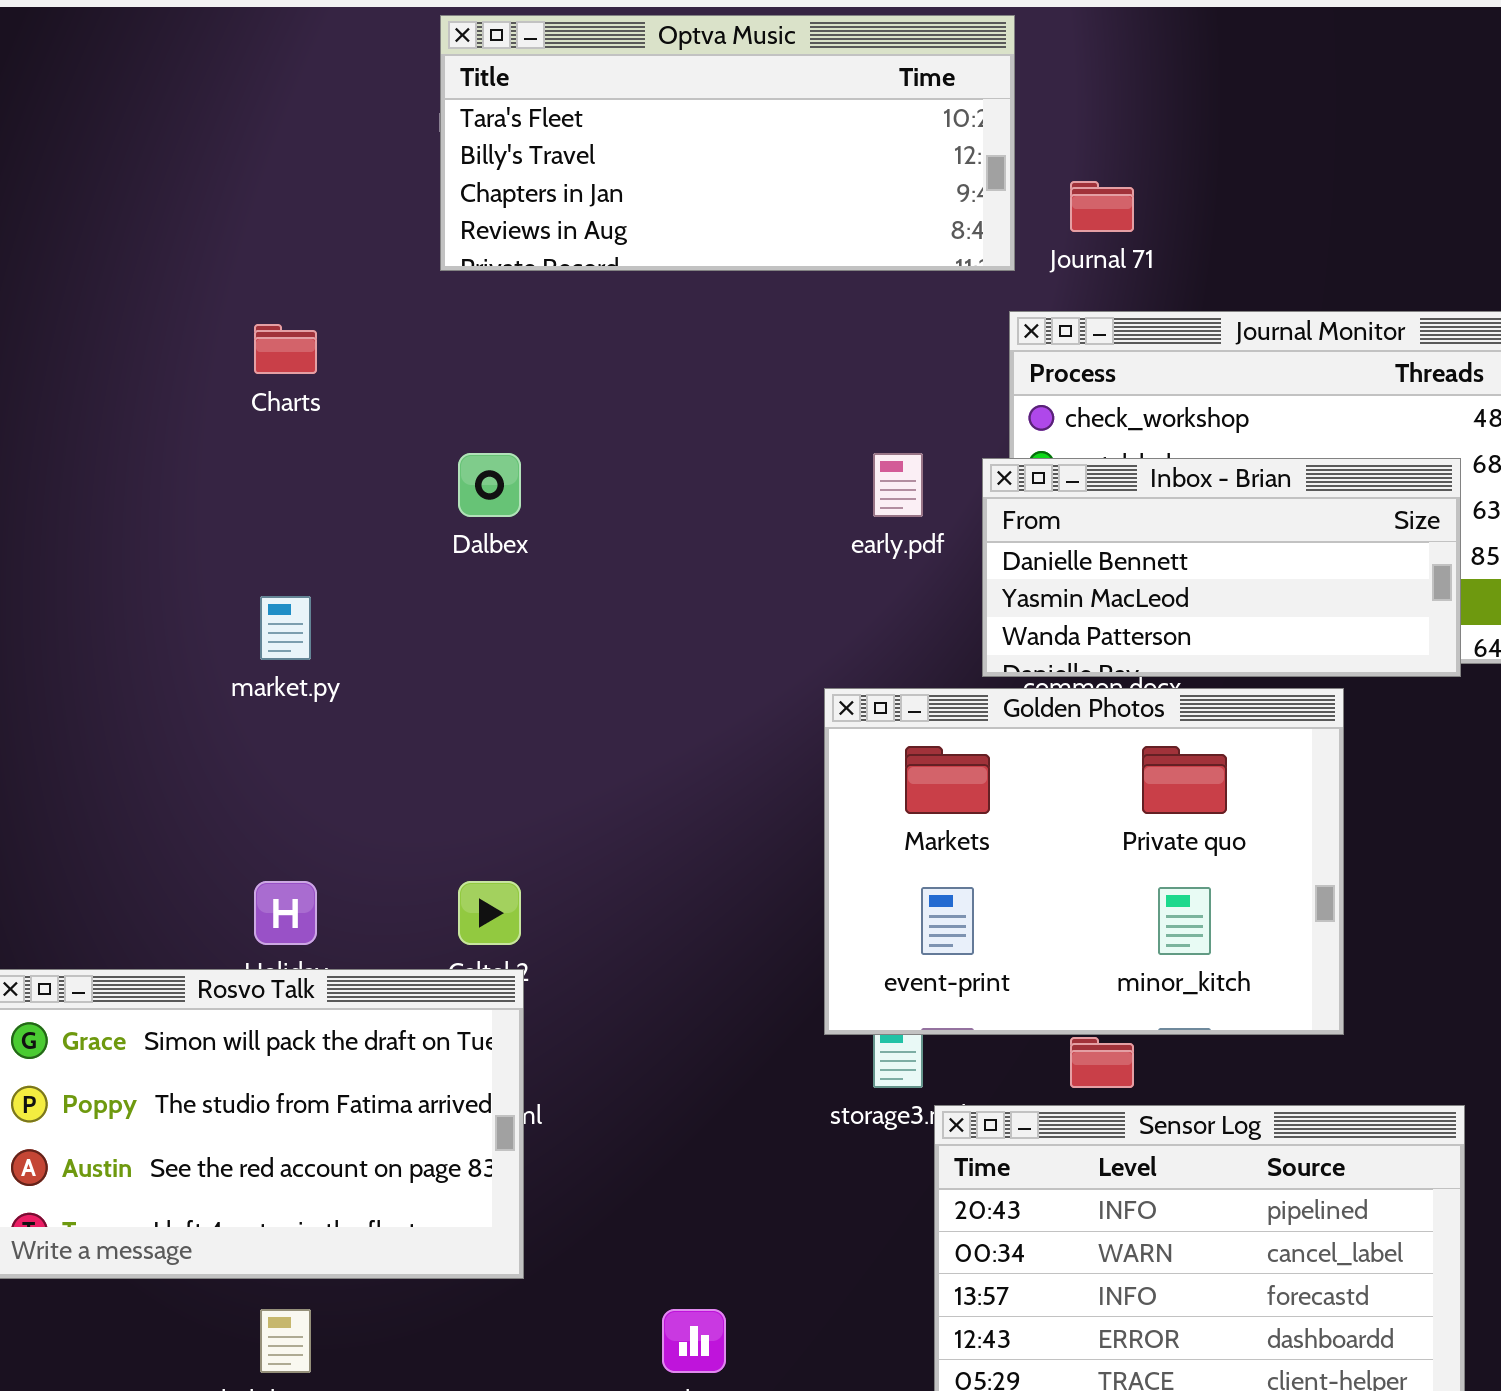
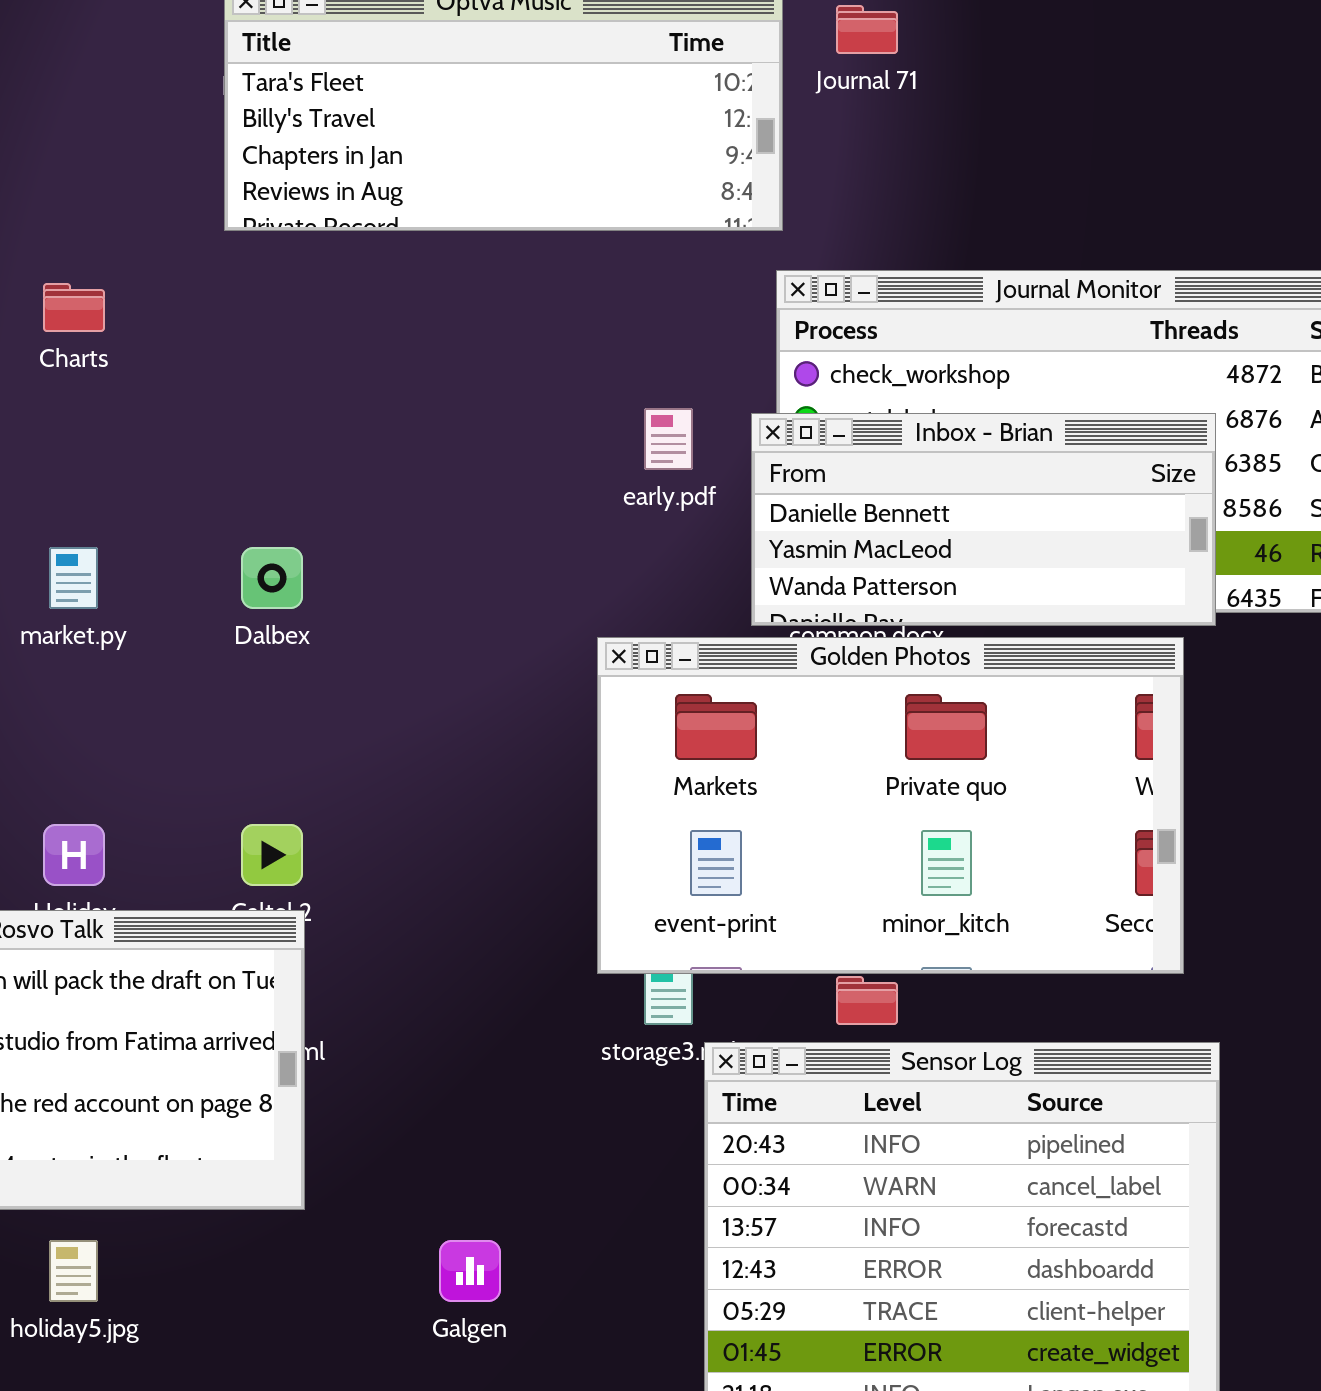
Journal 71: [1070,181,1134,232] -> [836,5,898,54], moved
Dalbex: [458,453,521,517] -> [241,547,303,609], moved
Golden Photos: [824,688,1344,1035] -> [597,637,1184,974], resized

